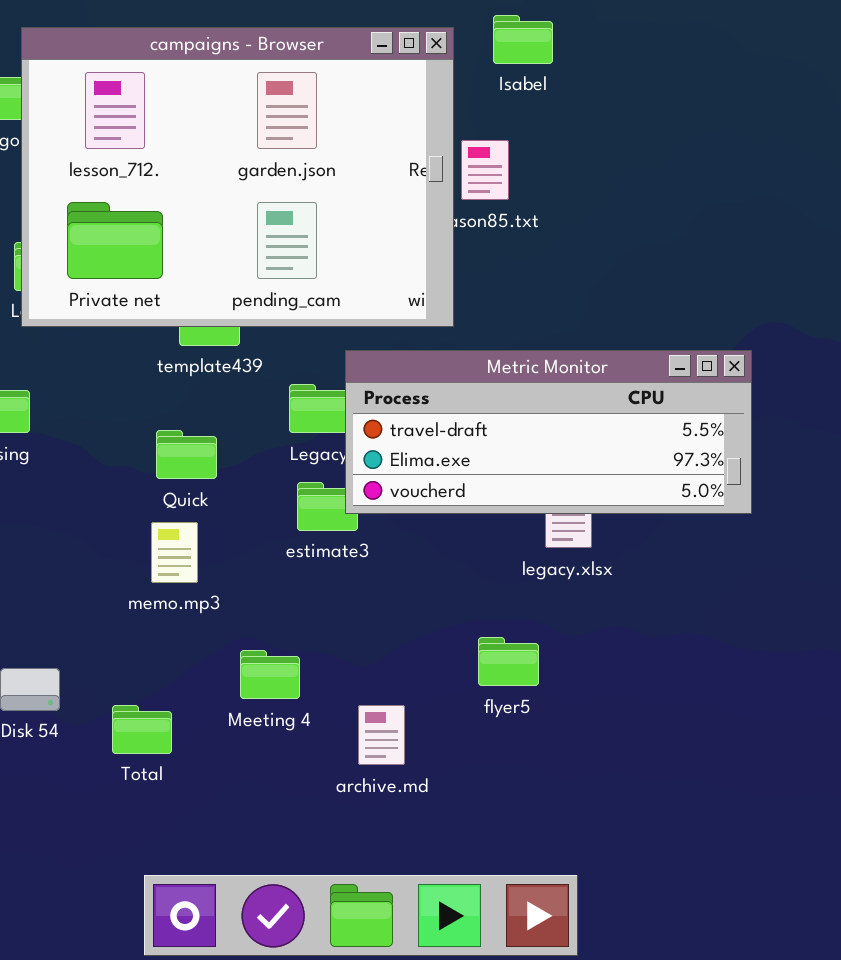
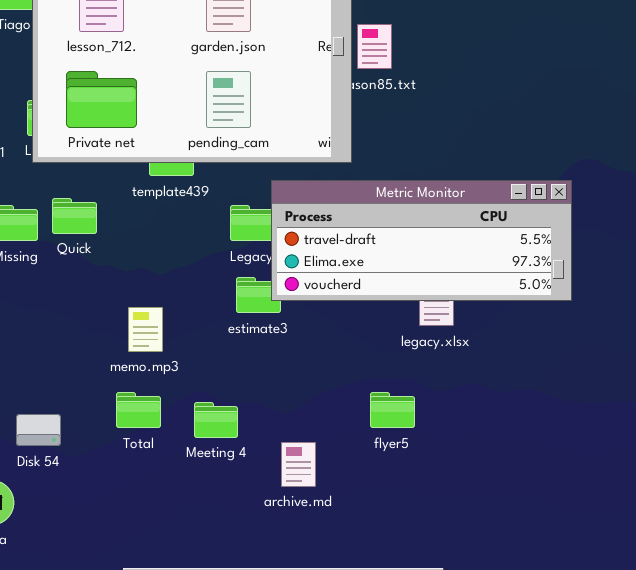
Quick: [156,430,217,479] -> [52,198,97,234], moved
Total: [112,705,172,754] -> [116,392,161,428], moved

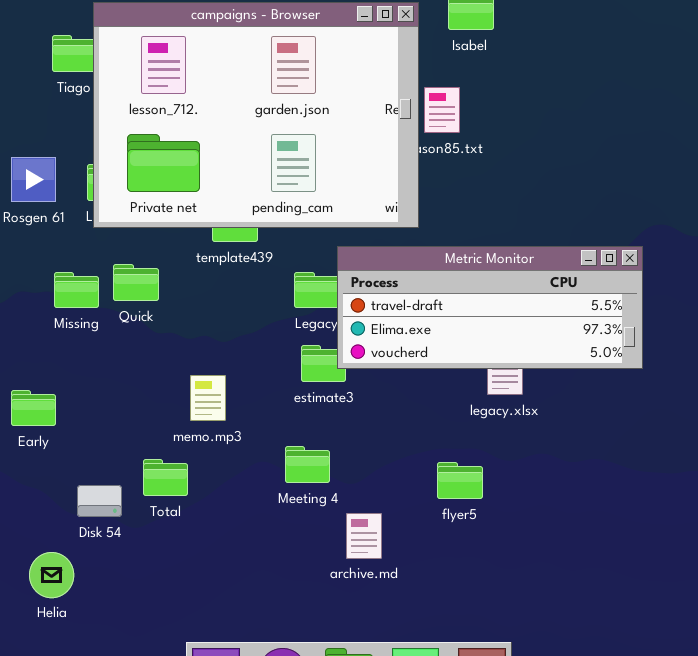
Total: [116,392,161,428] -> [143,459,188,496], moved
Meeting 4: [194,402,238,438] -> [285,446,330,483], moved

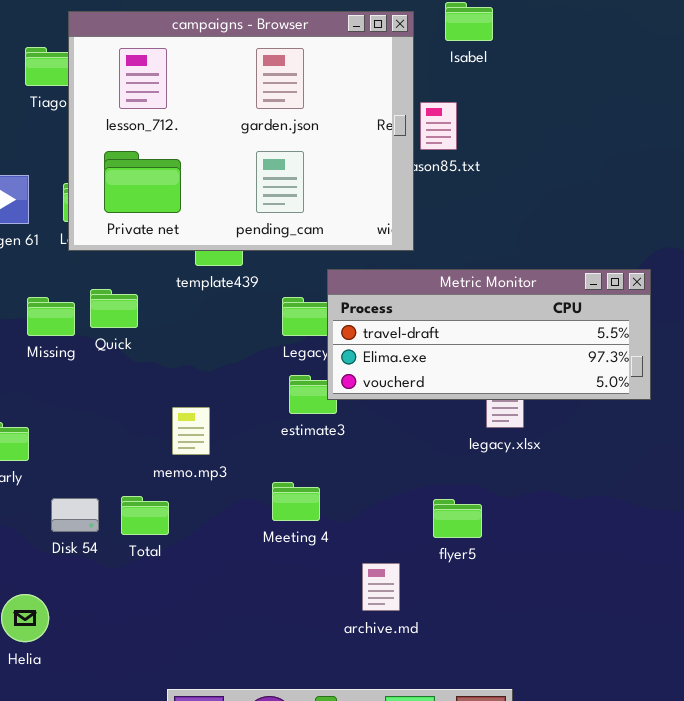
Disk 54: [77,485,122,517] -> [51,498,99,532], moved
archive.md: [346,513,382,559] -> [362,563,400,611], moved

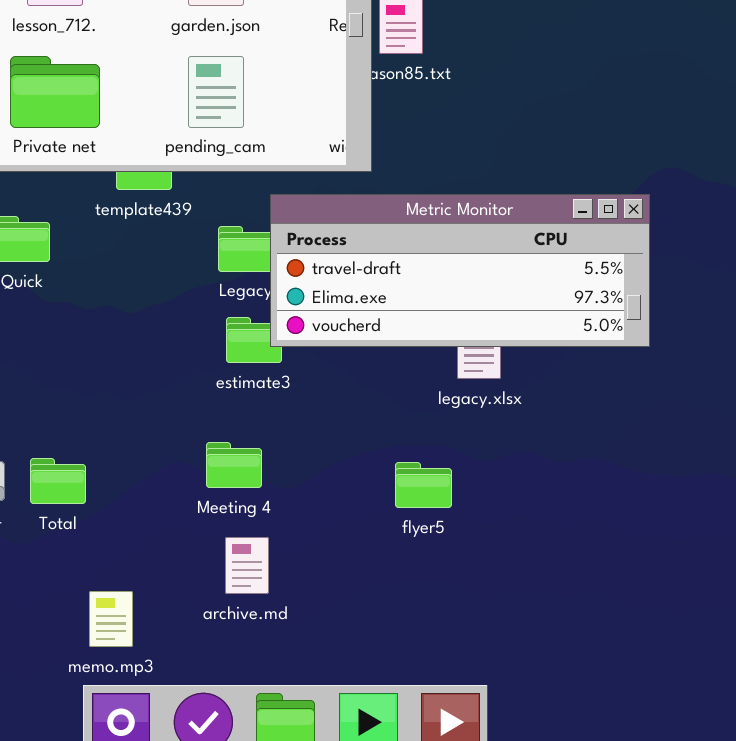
memo.mp3: [172,407,210,455] -> [89,591,133,647], moved
archive.md: [362,563,400,611] -> [225,537,269,594], moved

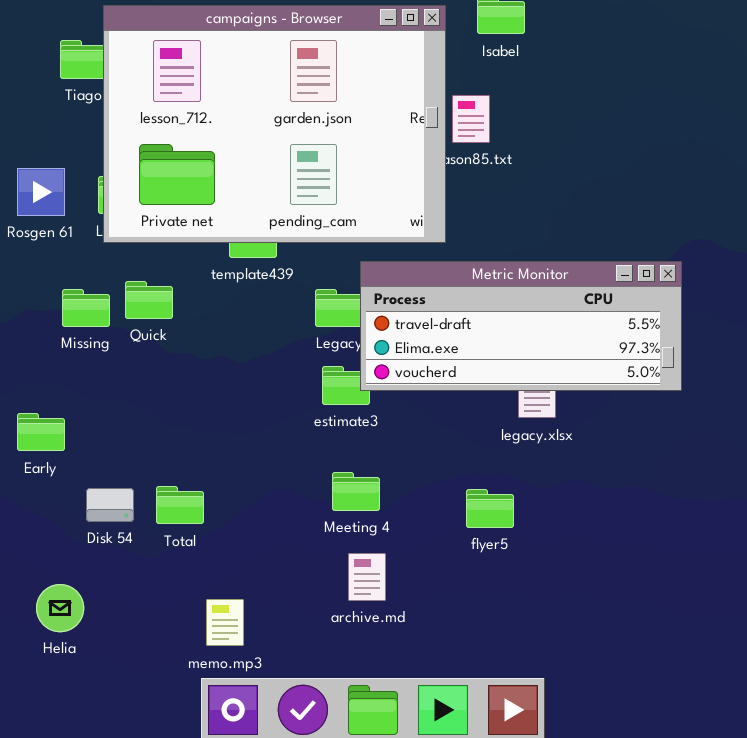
Meeting 4: [206,442,262,488] -> [332,472,380,511], moved
archive.md: [225,537,269,594] -> [348,553,386,601], moved

